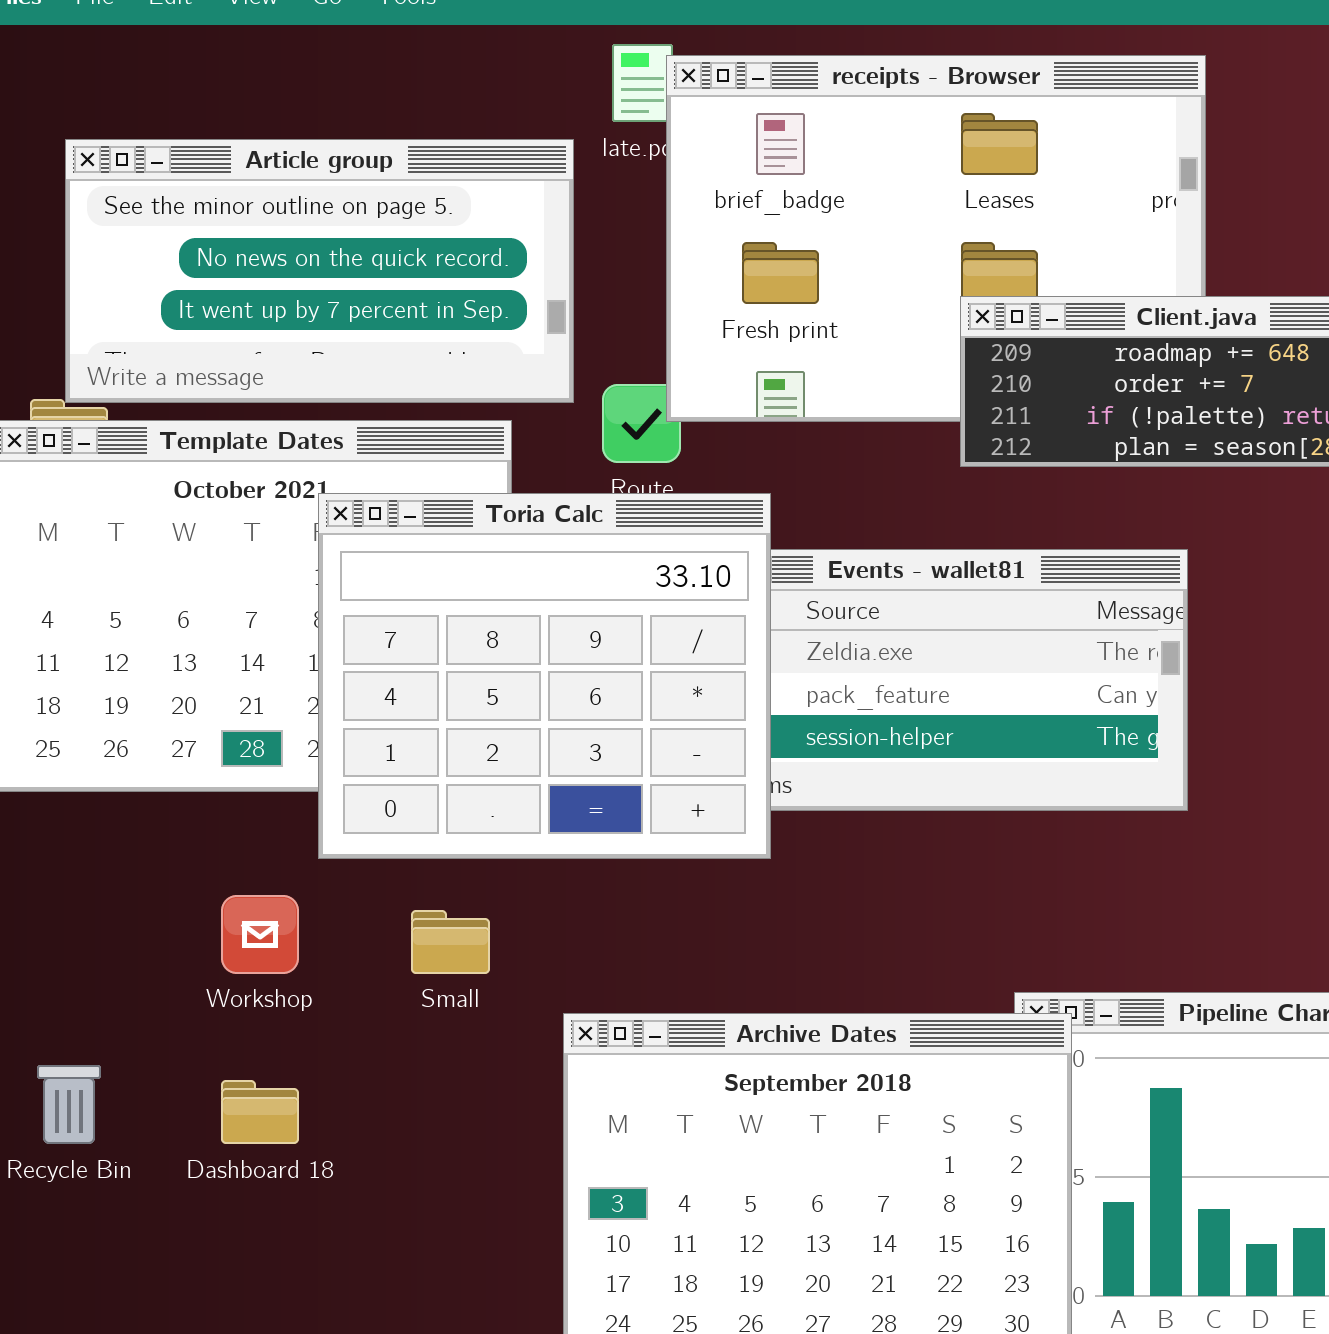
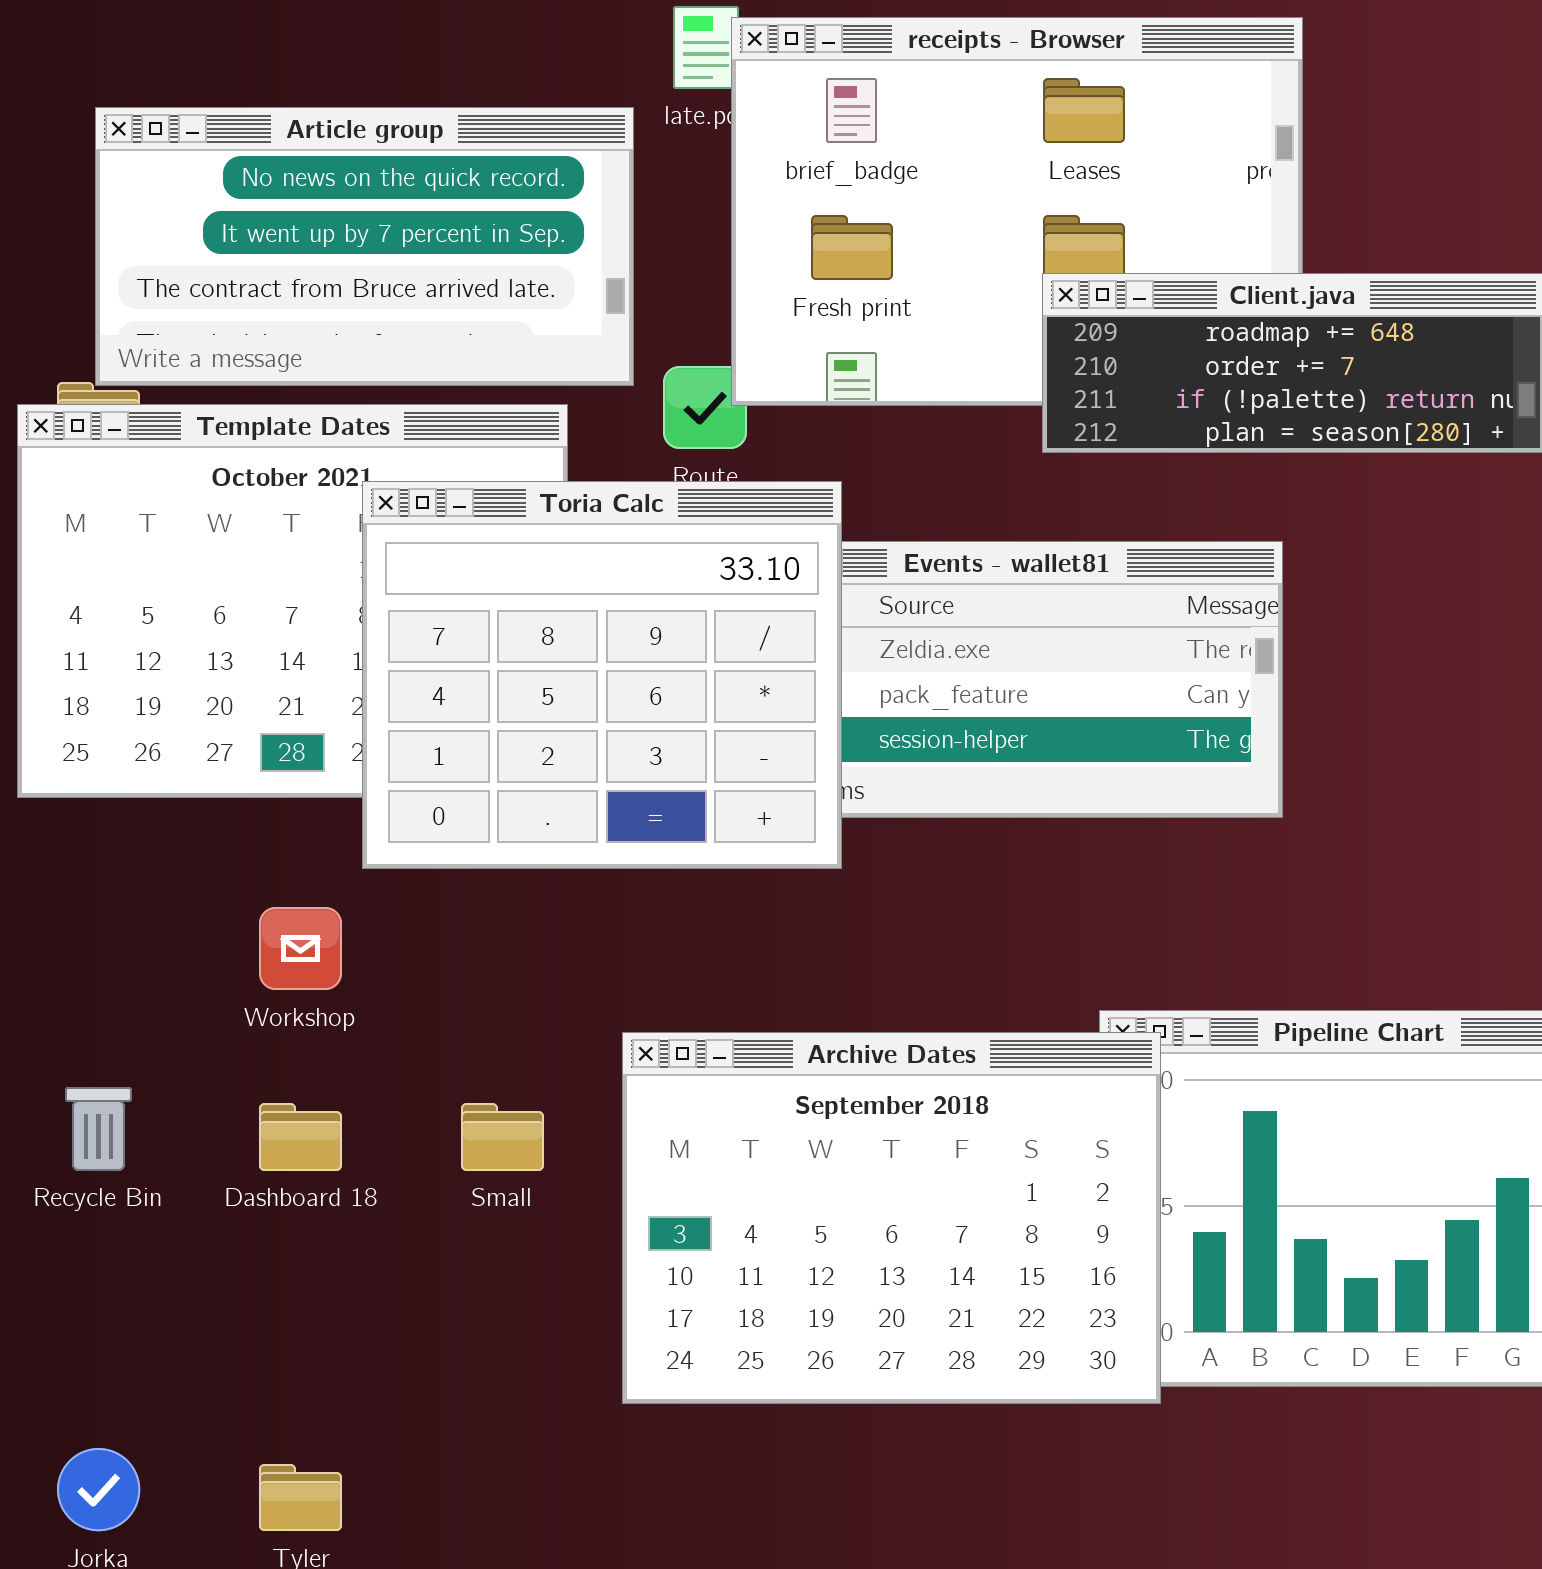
Article group: [65,139,574,403] -> [95,107,634,386], scrolled down 1 row
Small: [411,910,490,974] -> [461,1103,544,1171], moved

